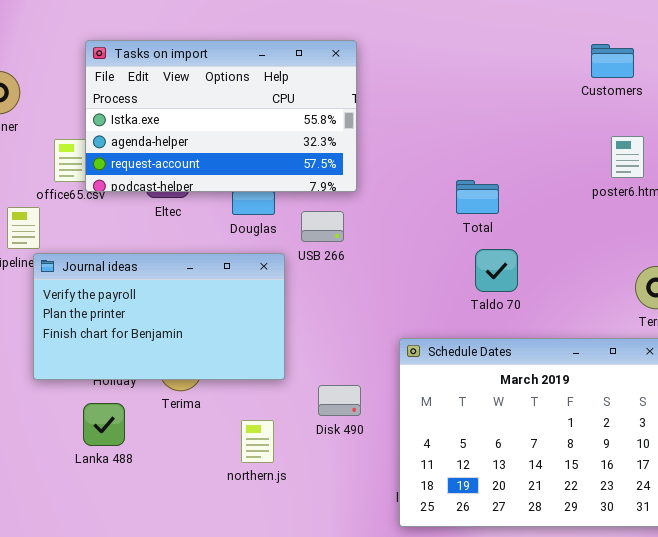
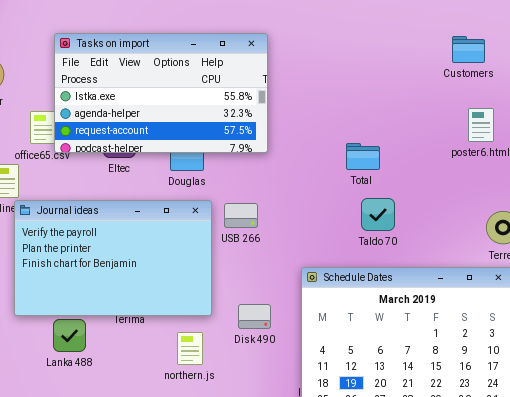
USB 266: [301,211,344,242] -> [224,203,258,228], moved
Journal ideas: [33,253,285,380] -> [14,200,212,316], resized

